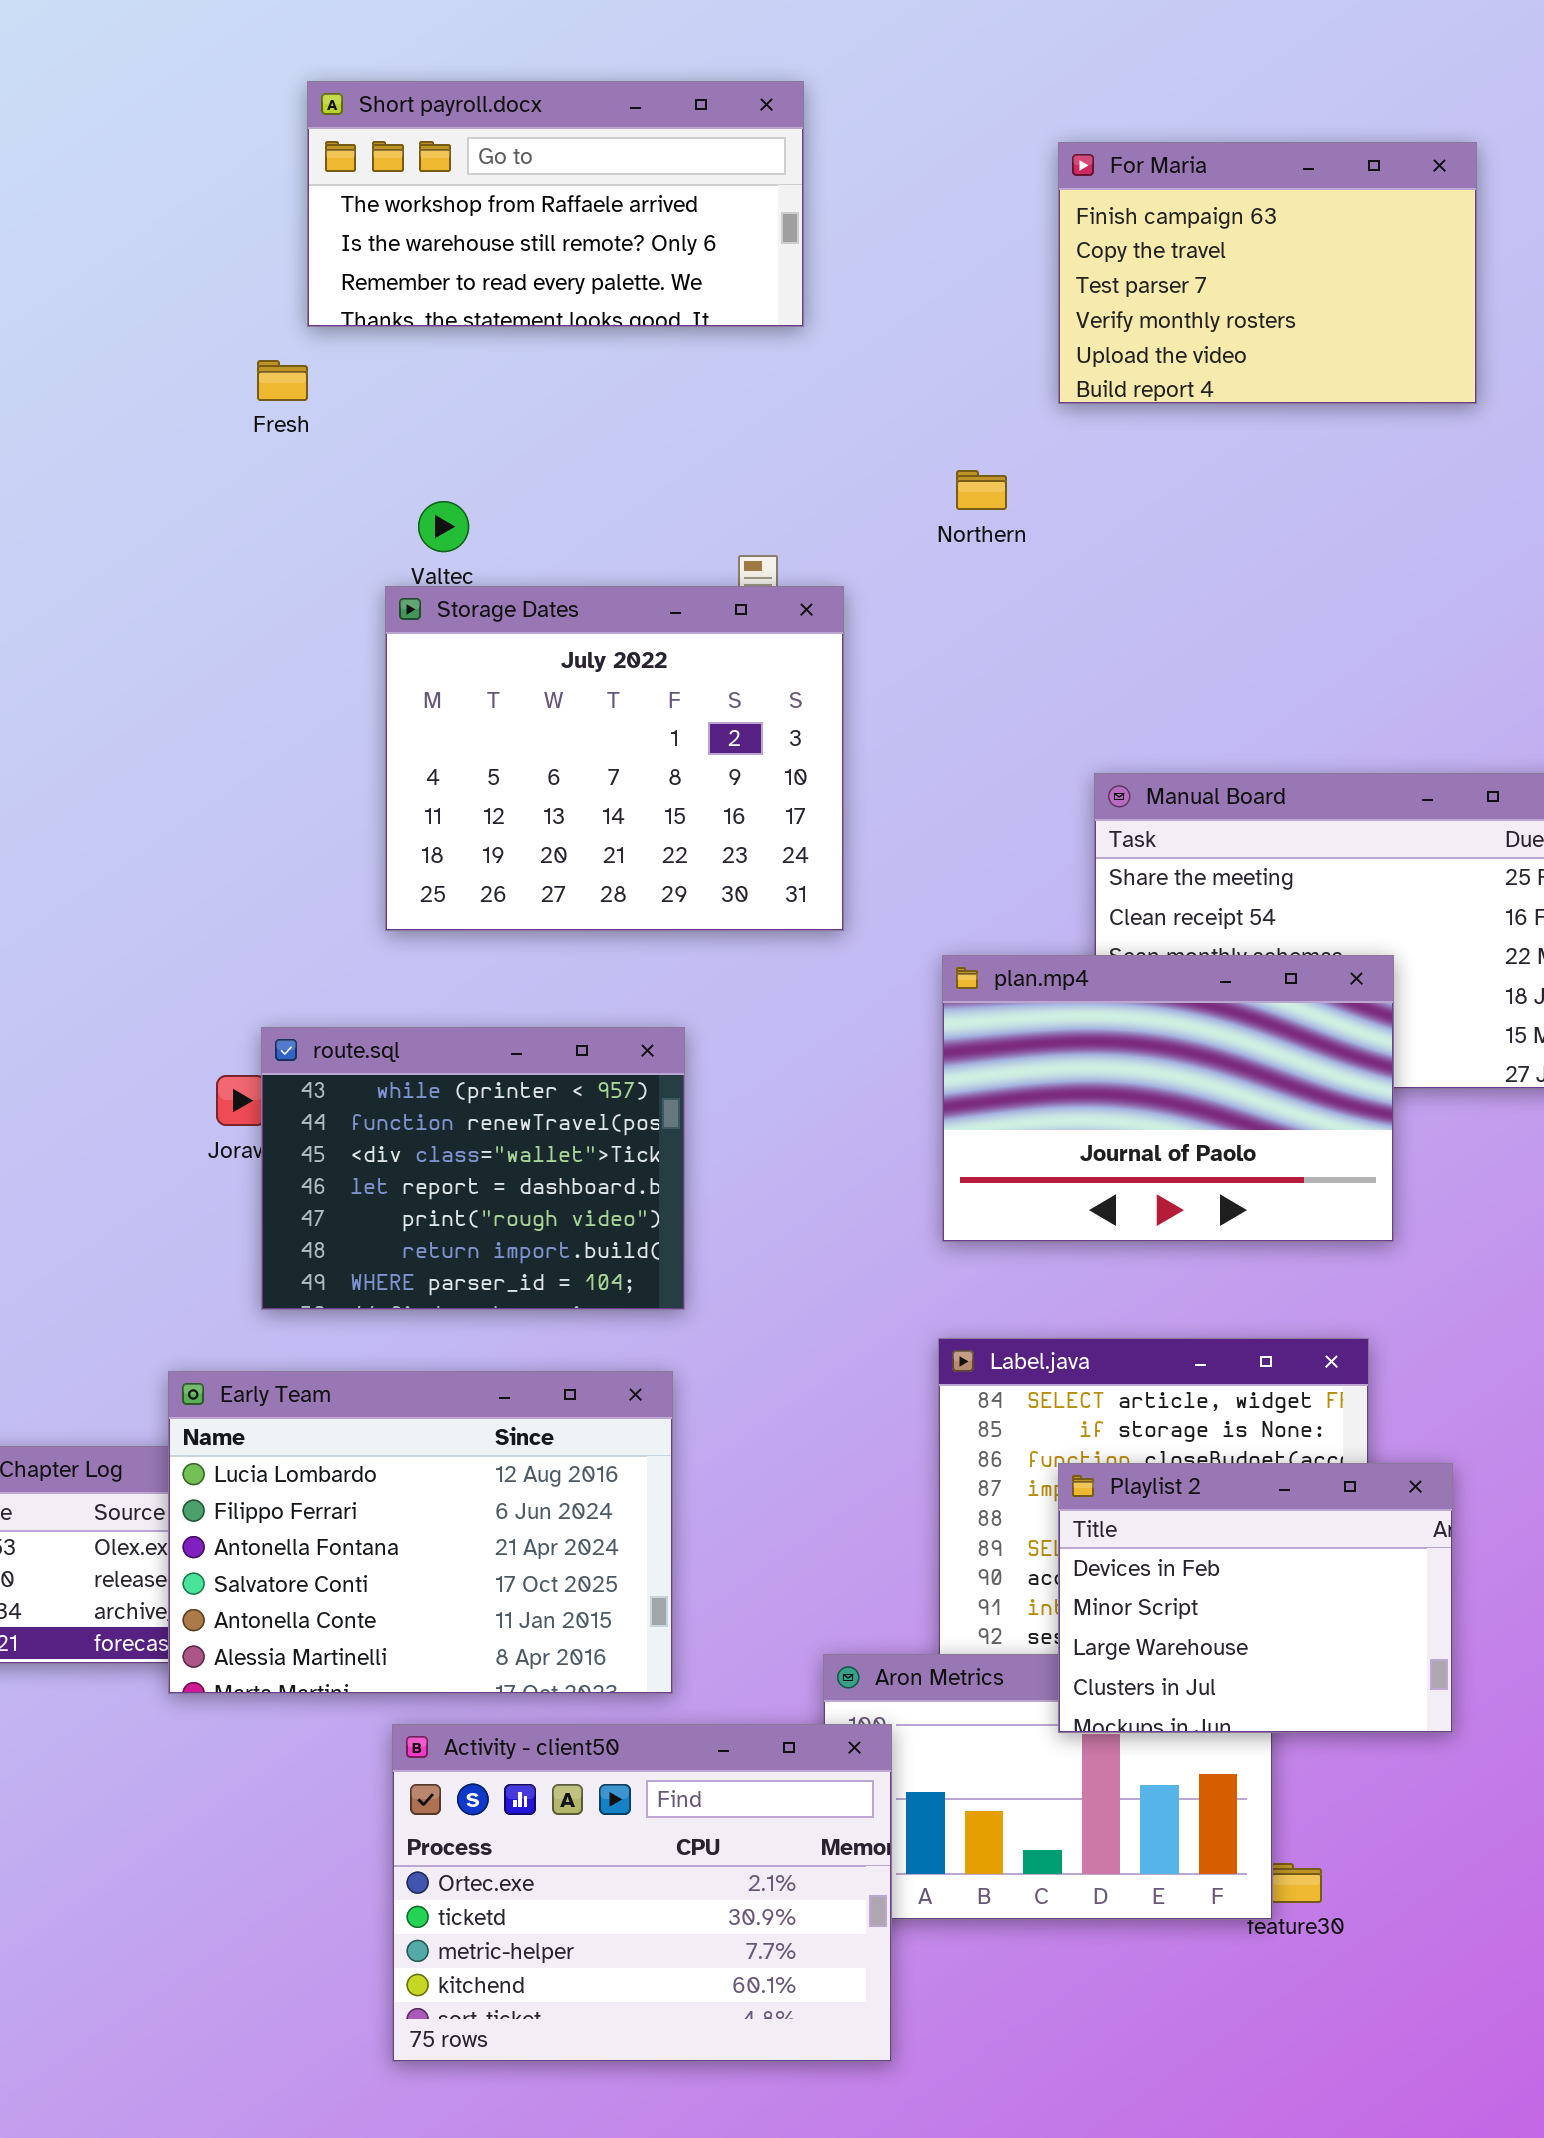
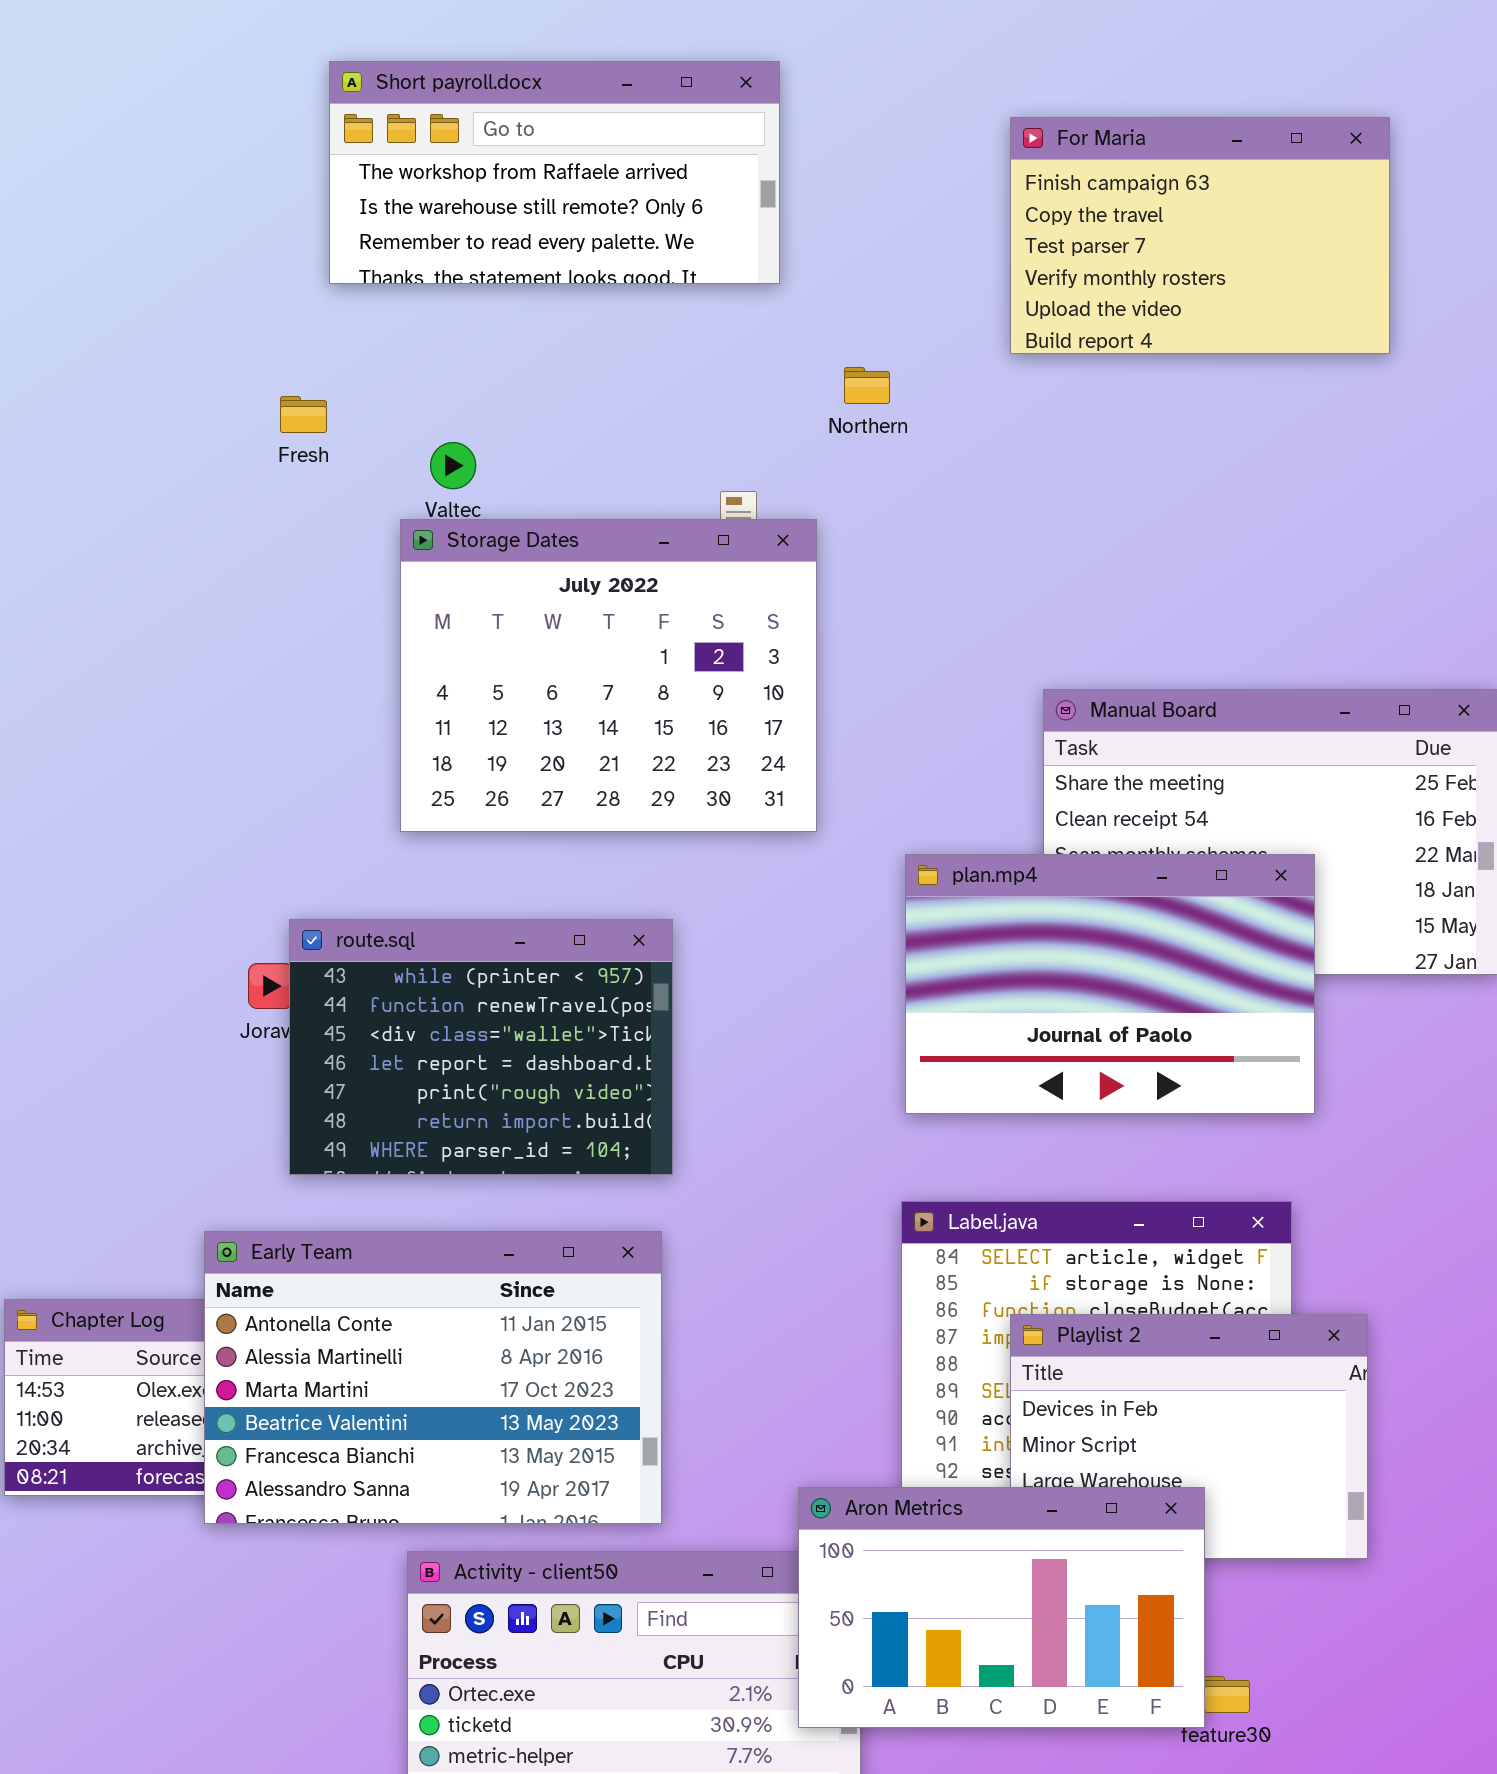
Fresh: [257,360,308,401] -> [280,396,327,433], moved
Northern: [956,470,1007,510] -> [844,367,890,404], moved
Early Team: [168,1371,673,1694] -> [204,1231,662,1524], scrolled down 4 rows
Aron Metrics: [823,1654,1273,1920] -> [798,1487,1205,1728], raised

